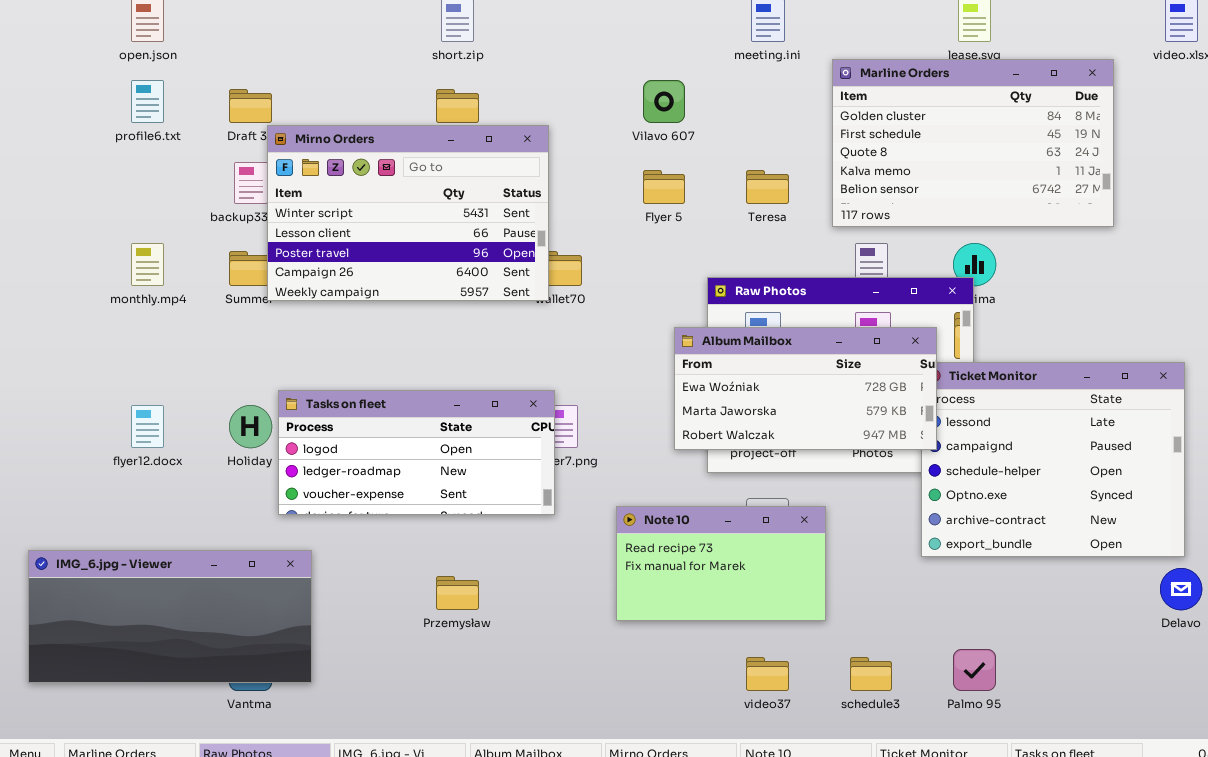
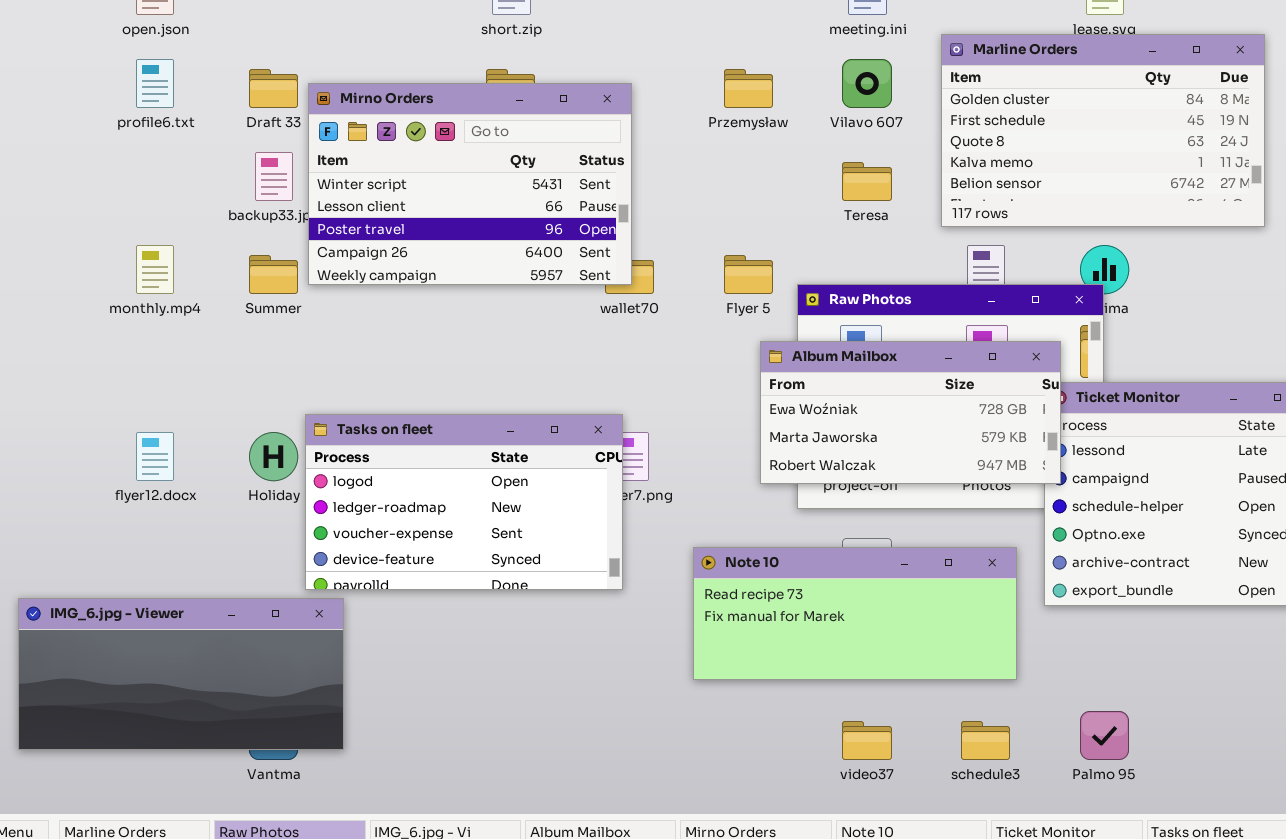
Vilavo 607: [643,80,685,123] -> [842,59,892,108], moved
Mirno Orders: [267,125,549,301] -> [308,83,632,285], moved
Flyer 5: [643,170,685,204] -> [724,255,773,294], moved
Tasks on fleet: [278,390,555,515] -> [305,414,623,590], resized
Note 10: [616,506,826,621] -> [693,547,1017,680], resized
Przemysław: [436,576,479,610] -> [724,69,773,108], moved

